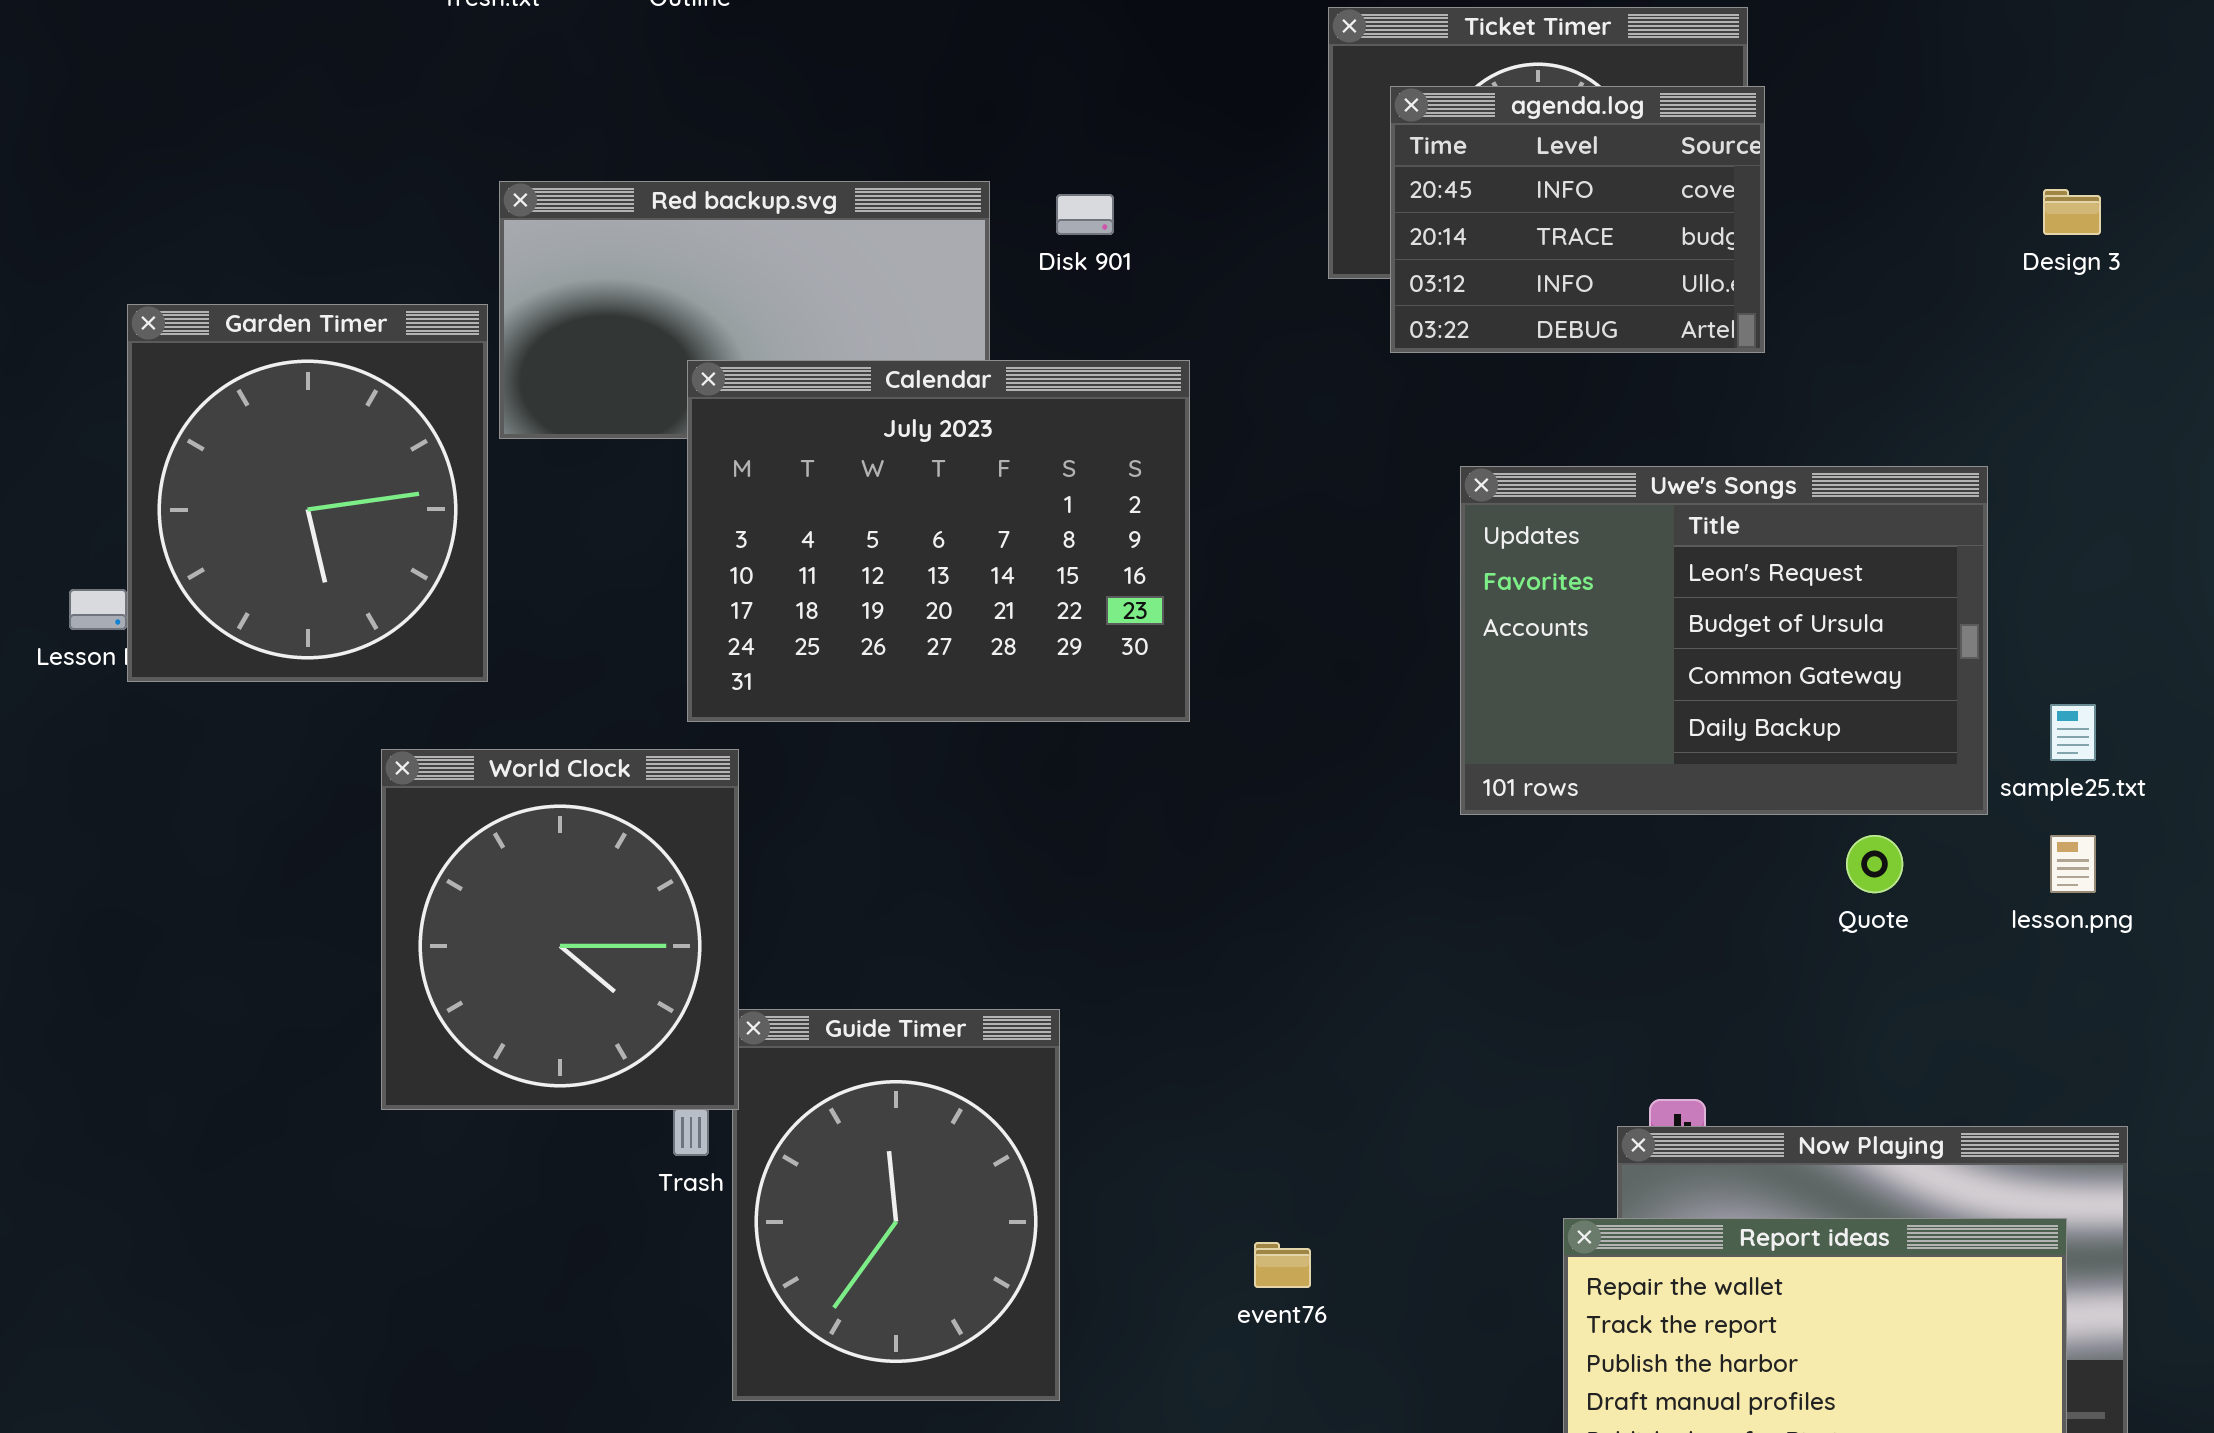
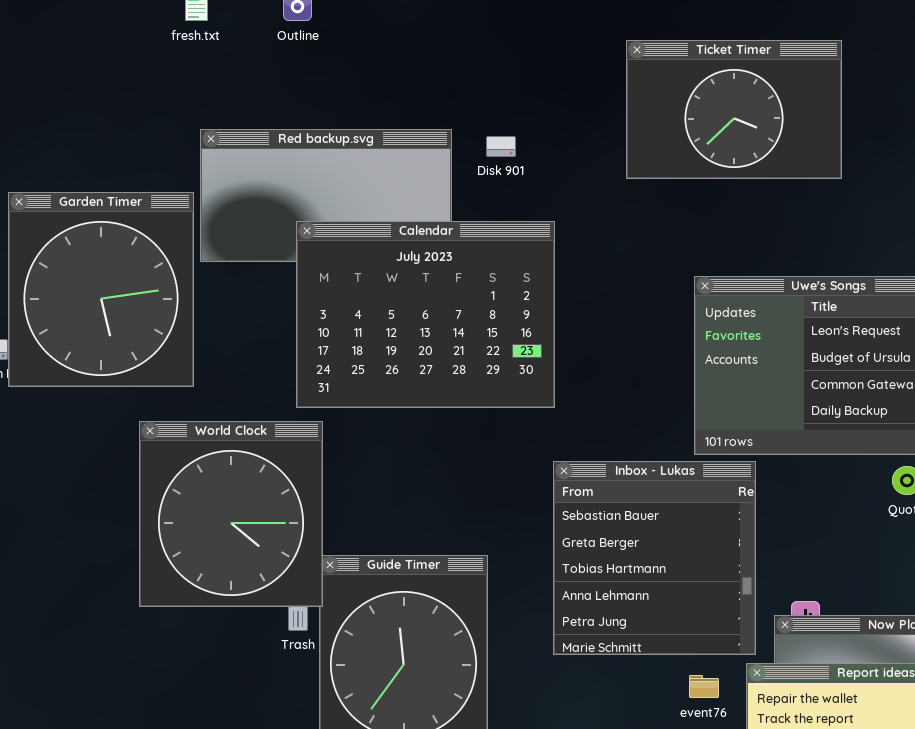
agenda.log: [1390,86,1765,353] -> none, closed
Inbox - Lukas: none -> [553,461,756,655], opened
event76: [1254,1242,1311,1288] -> [689,675,719,698], moved

